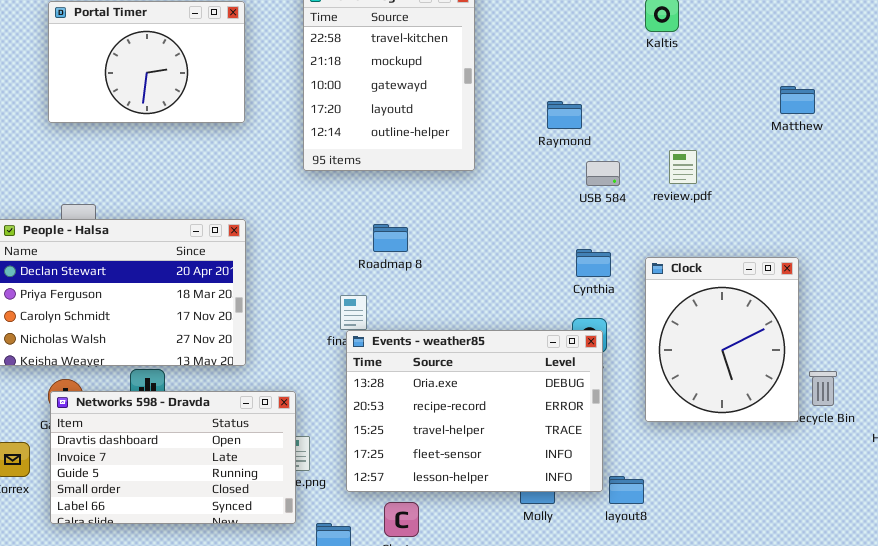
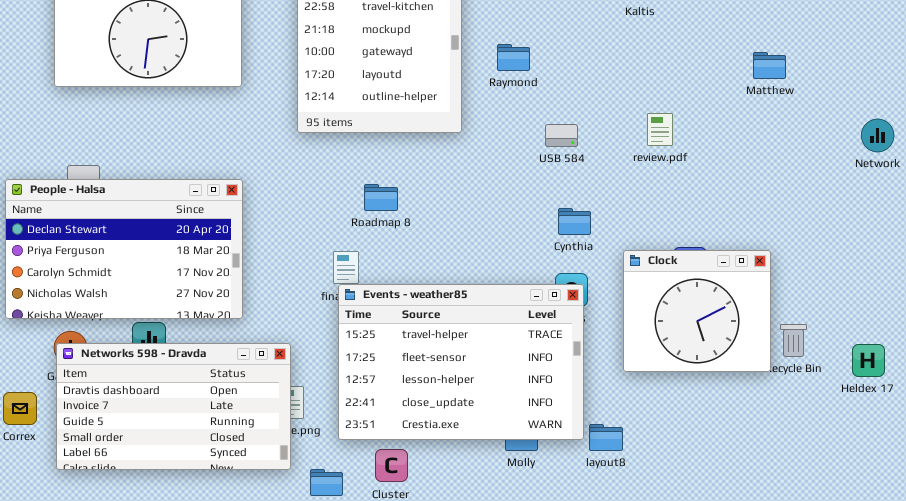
Raymond: [547,101,582,129] -> [497,44,530,71], moved
USB 584: [586,161,620,186] -> [545,124,578,147], moved
Clock: [645,257,799,422] -> [623,250,771,372], resized
Events - weather85: [346,330,603,492] -> [338,284,584,440], scrolled down 2 rows

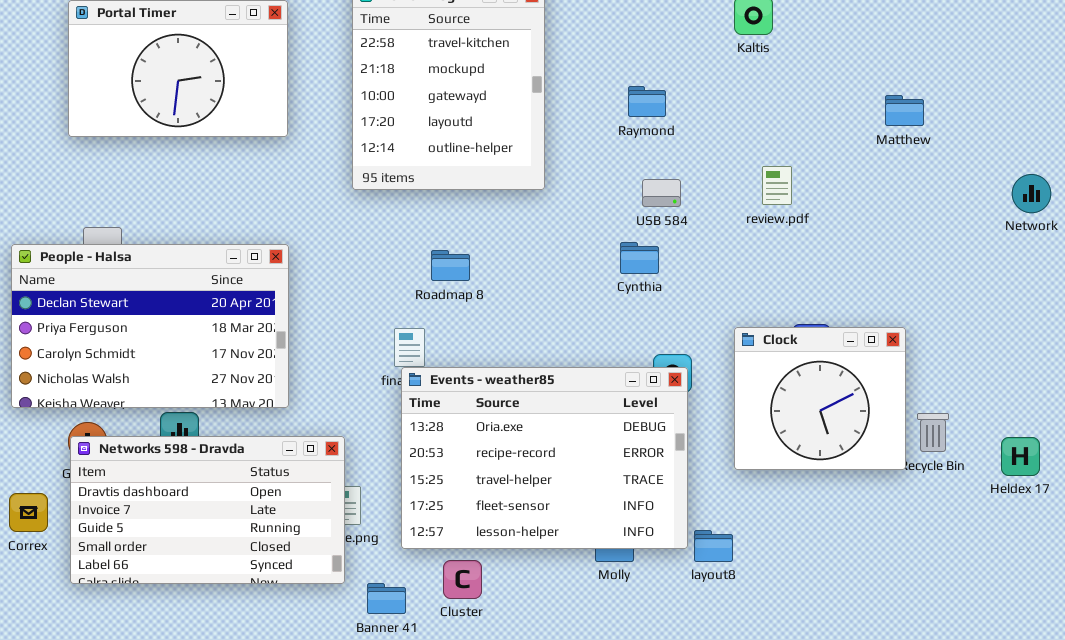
Raymond: [497,44,530,71] -> [628,86,666,117], moved
Cynthia: [558,208,591,235] -> [620,242,659,274], moved
Events - weather85: [338,284,584,440] -> [401,367,688,549], scrolled up 2 rows

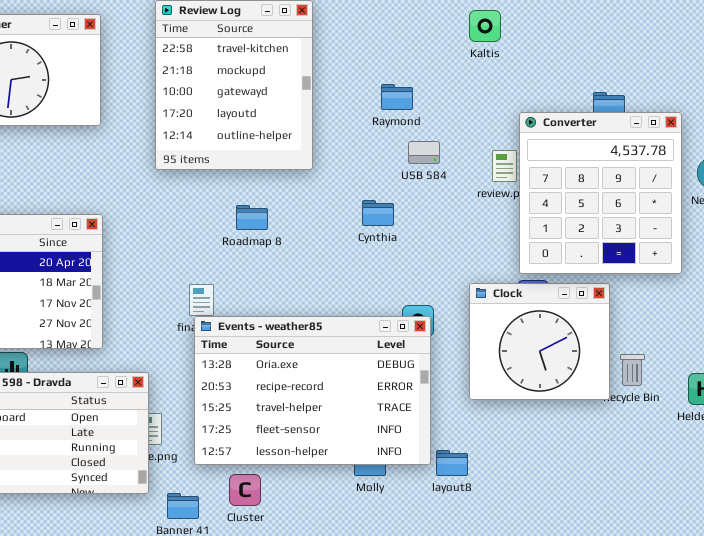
Converter: none -> [519,112,682,274], opened
USB 584: [642,179,681,207] -> [408,141,440,164], moved
Cynthia: [620,242,659,274] -> [362,200,394,226], moved
Roadmap 8: [431,250,470,281] -> [236,205,268,230], moved

